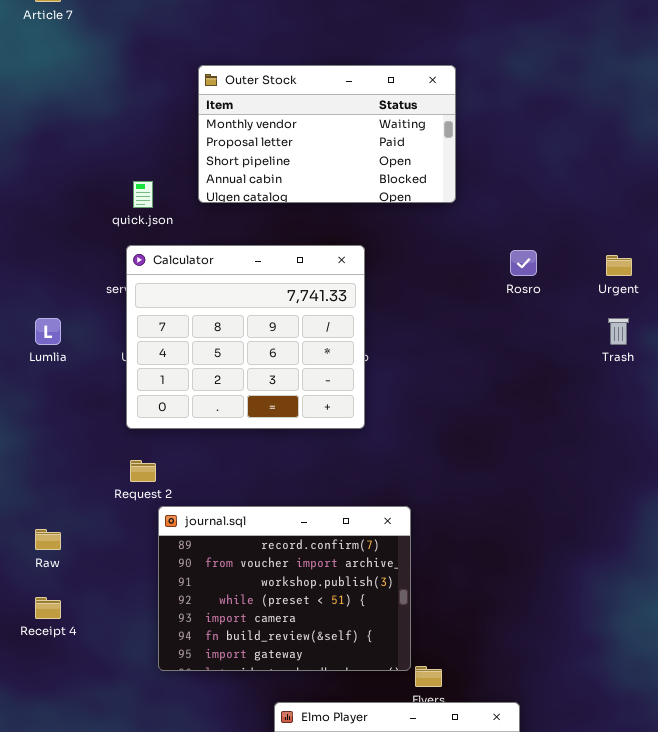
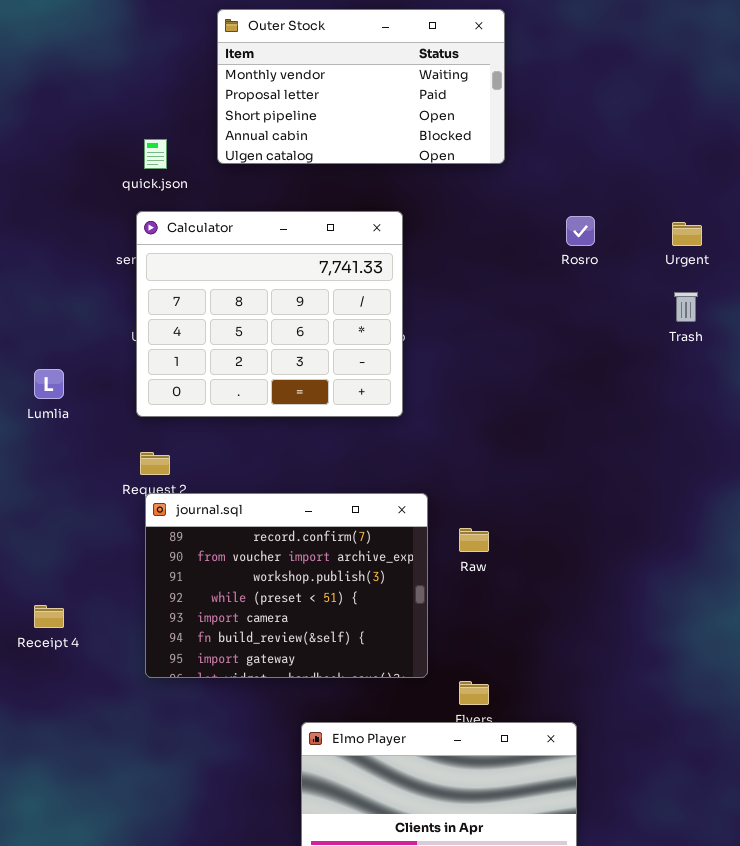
Lumlia: [35,318,61,345] -> [34,369,64,399], moved
journal.sql: [158,506,411,671] -> [145,493,428,678], moved
Raw: [35,529,61,550] -> [459,528,489,552], moved

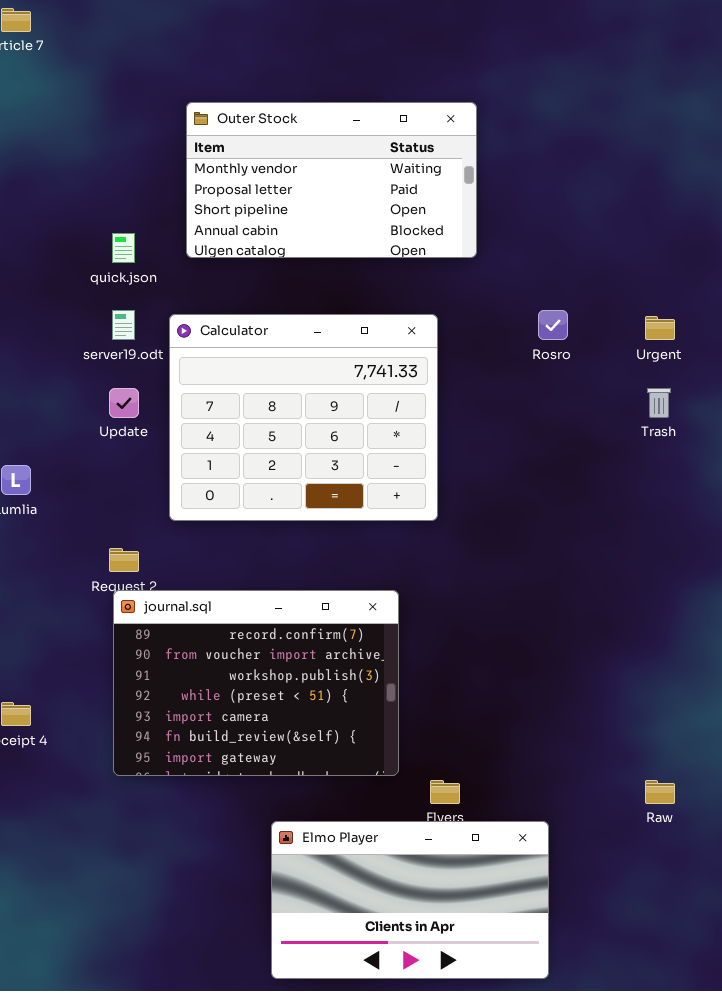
Calculator: [136,211,403,417] -> [169,314,438,521], moved
Raw: [459,528,489,552] -> [645,780,675,804], moved

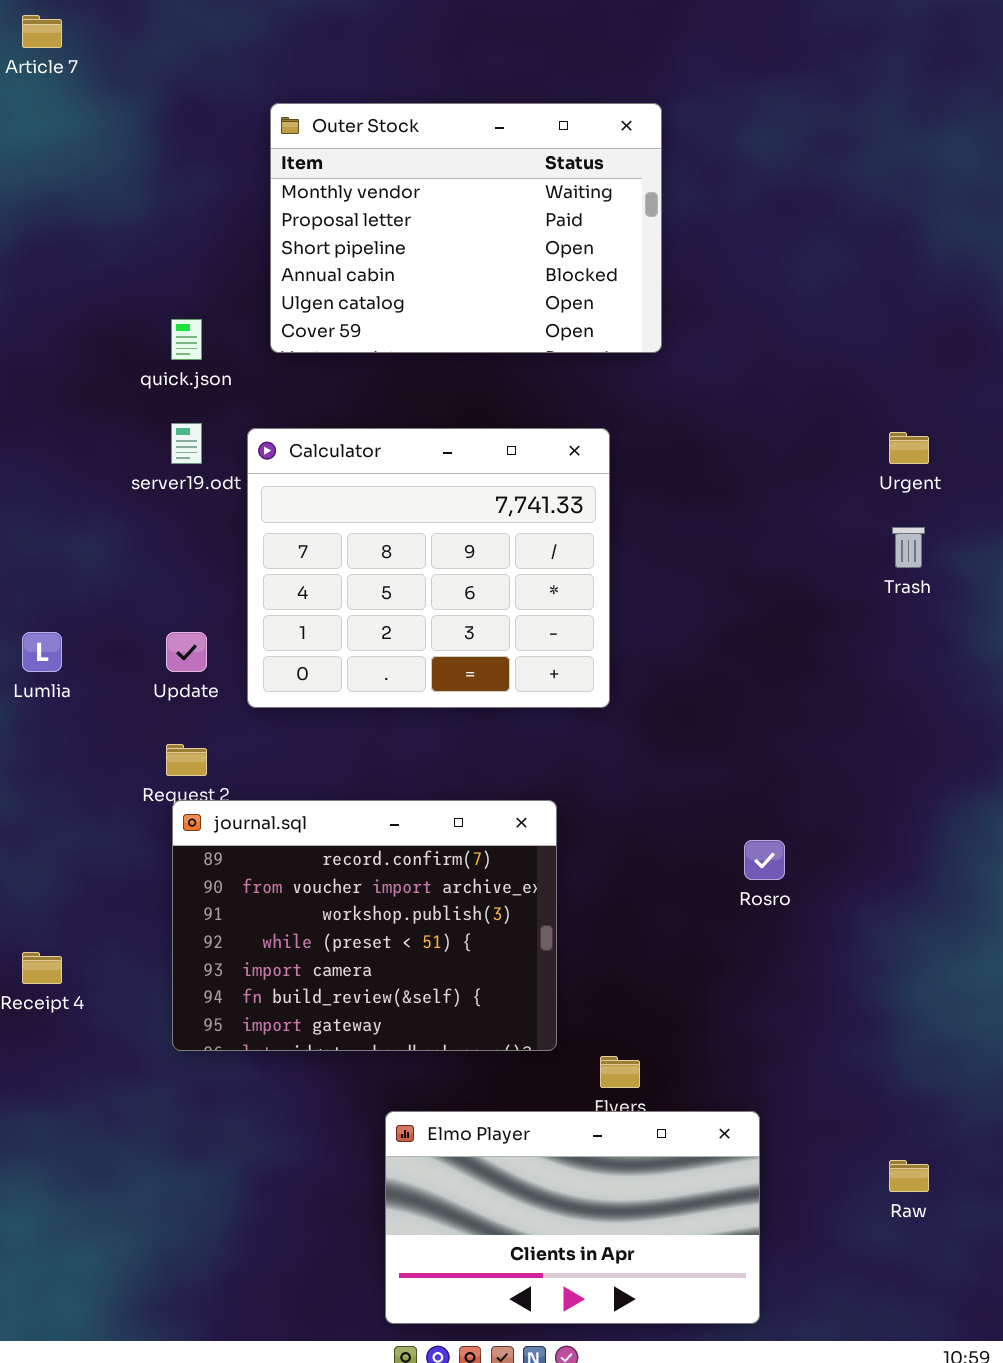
Outer Stock: [186,102,477,258] -> [270,103,662,353], resized
Rosro: [538,310,568,340] -> [744,840,785,880], moved
Update: [109,388,139,418] -> [166,632,207,672], moved
Raw: [645,780,675,804] -> [889,1160,929,1192], moved

